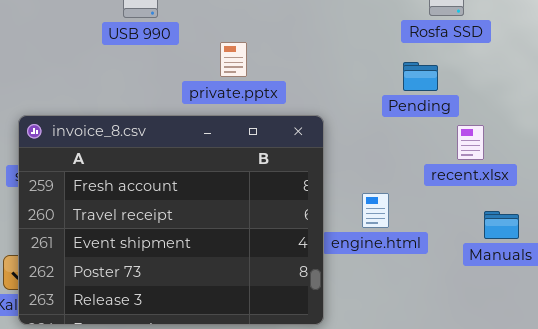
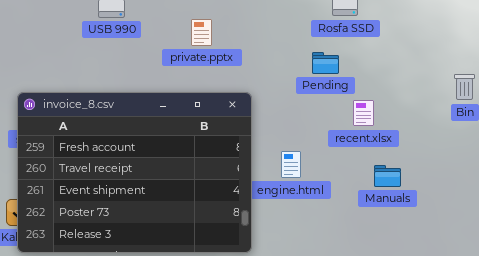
private.pptx: [220,42,247,77] -> [191,19,212,46], moved

